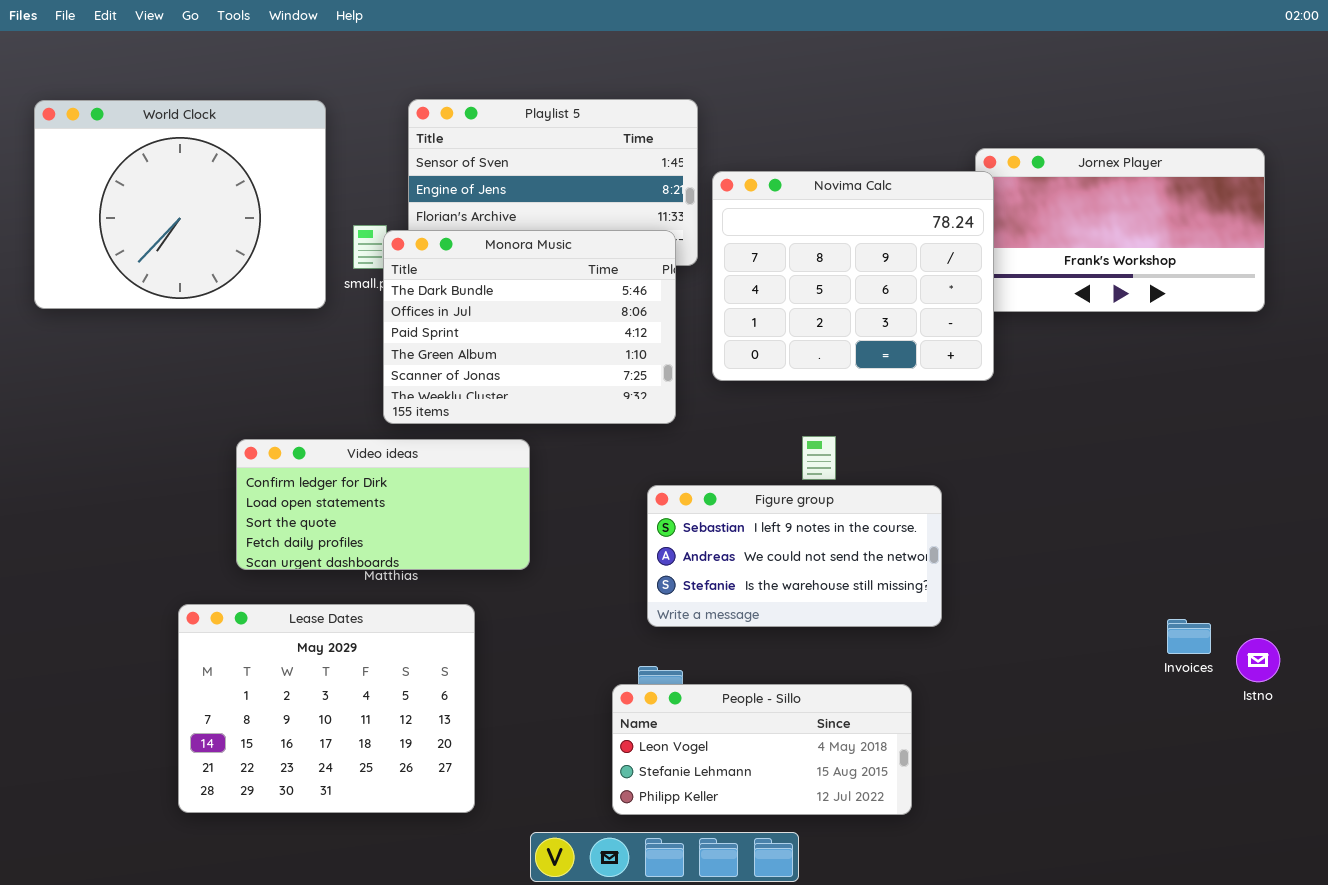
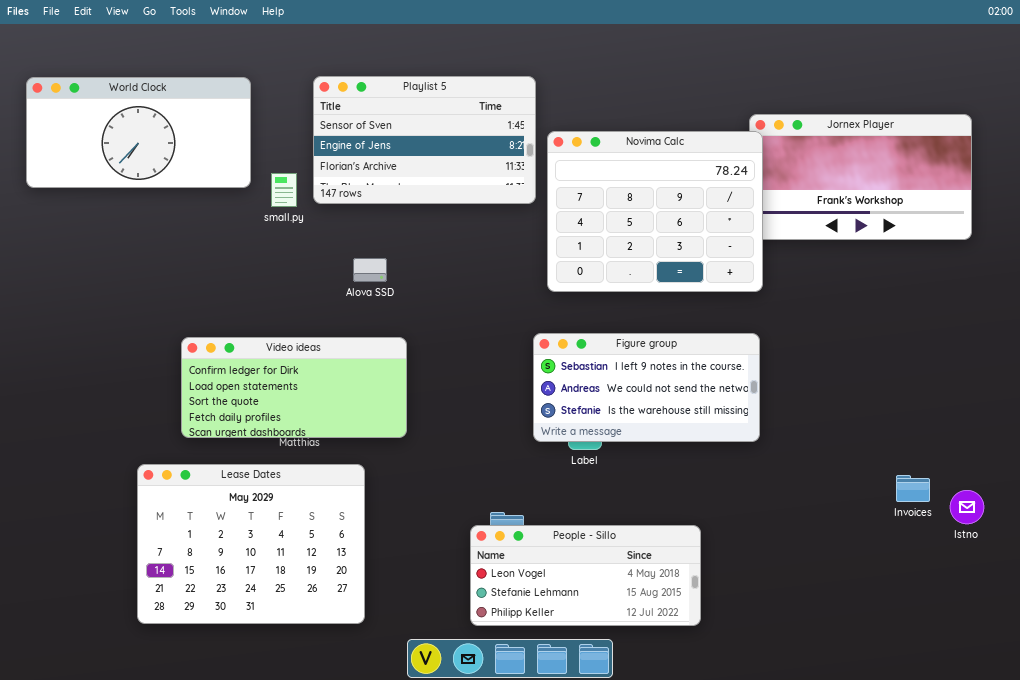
World Clock: [34,100,326,309] -> [26,77,251,188], resized
Monora Music: [383,230,676,424] -> none, closed
Figure group: [647,485,942,627] -> [533,333,760,442], moved

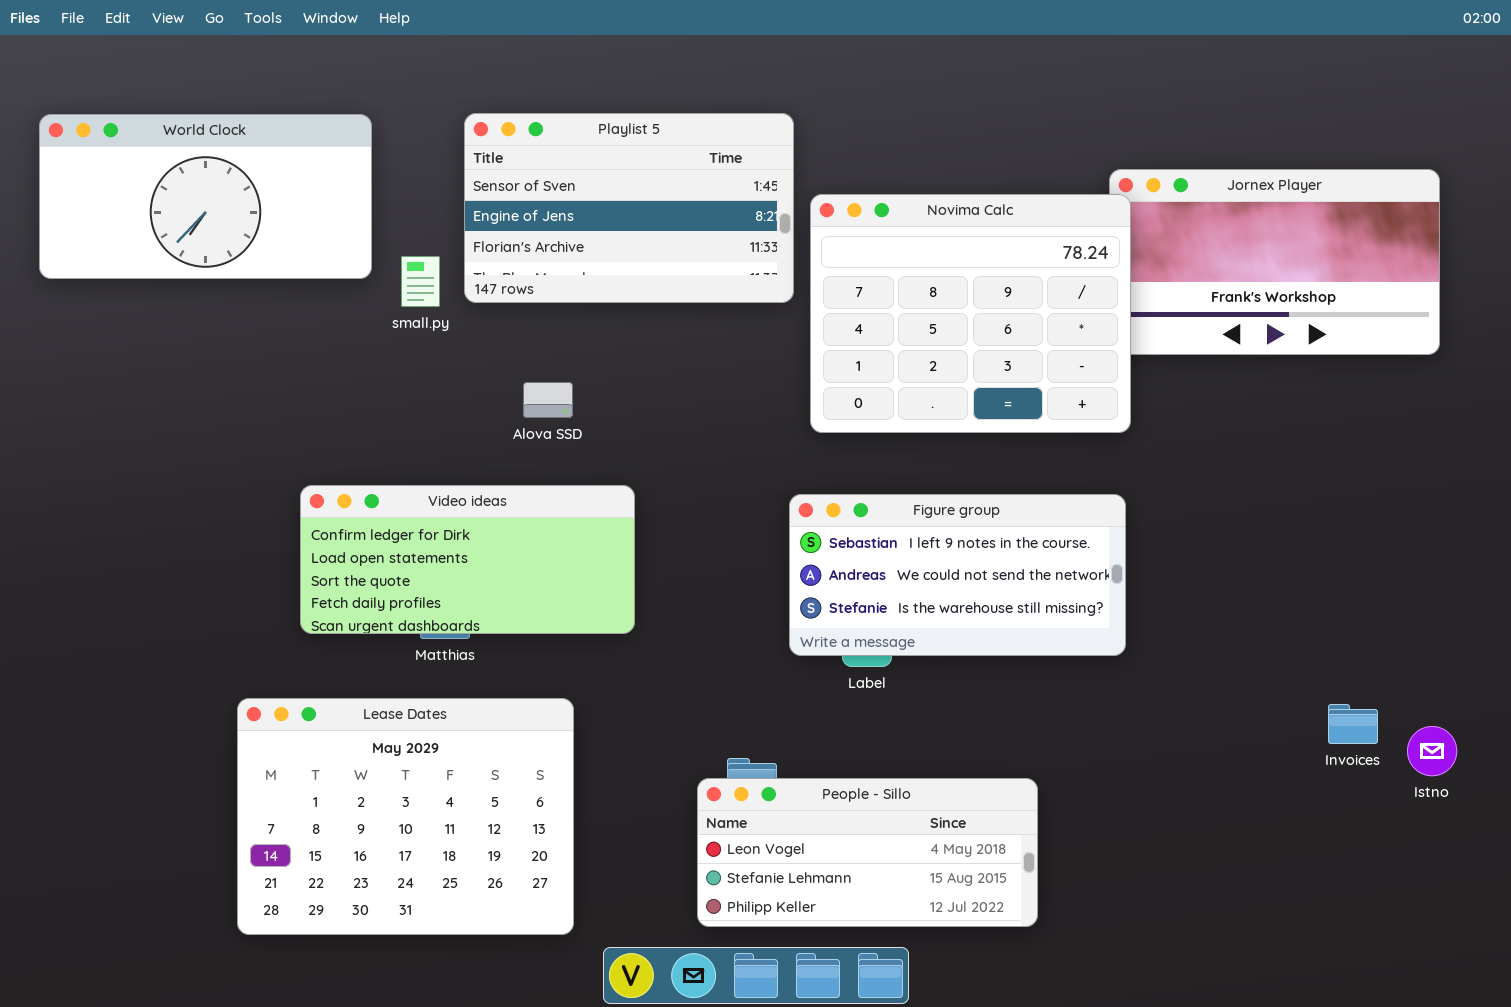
Video ideas: [181,337,407,438] -> [300,485,635,634], moved
Lease Dates: [137,464,365,624] -> [237,698,574,935], moved

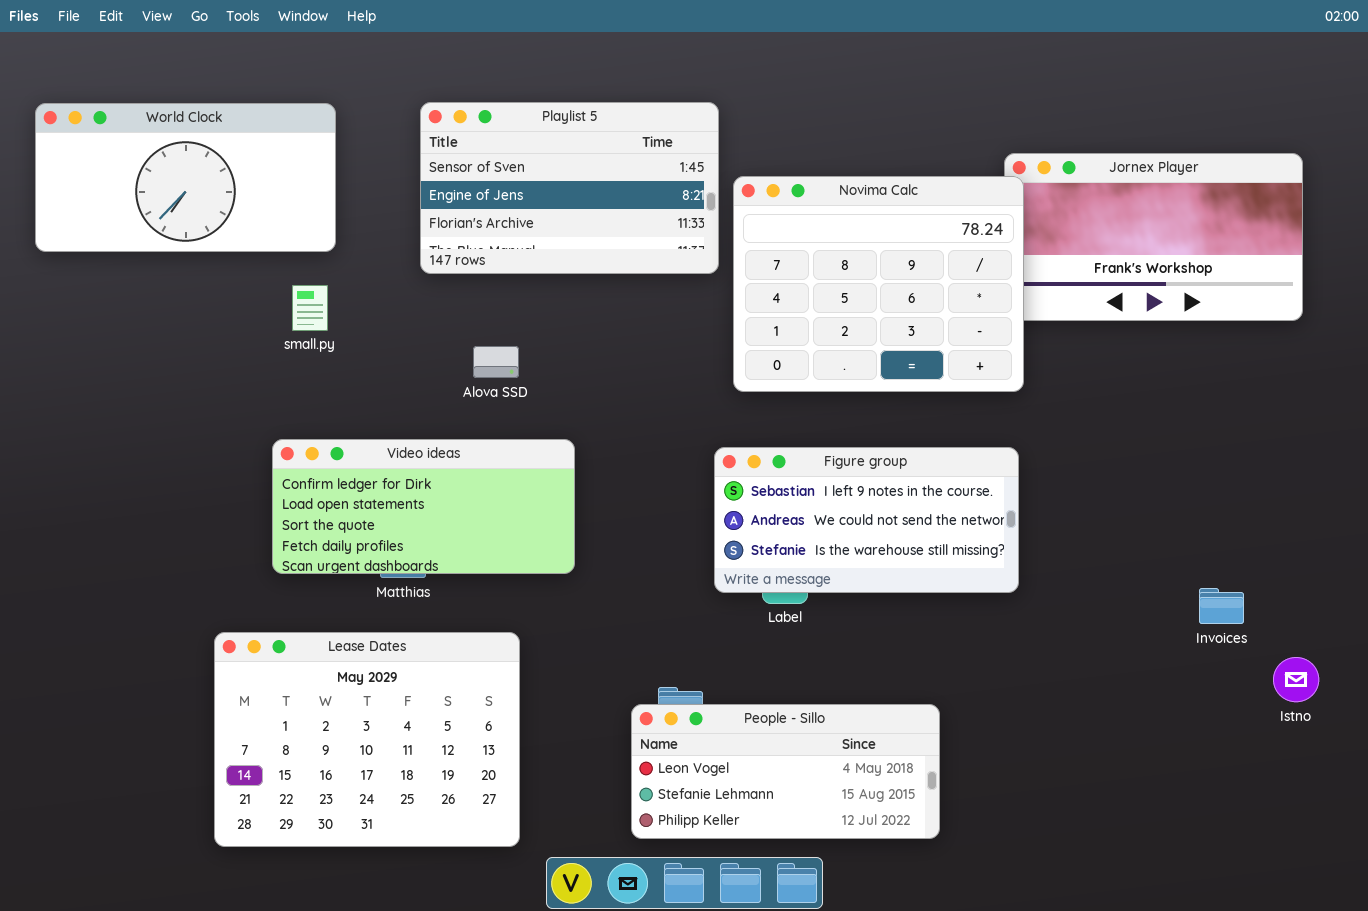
small.py: [401,256,440,307] -> [292,285,328,331], moved
Invoices: [1328,704,1378,744] -> [1199,588,1244,624], moved

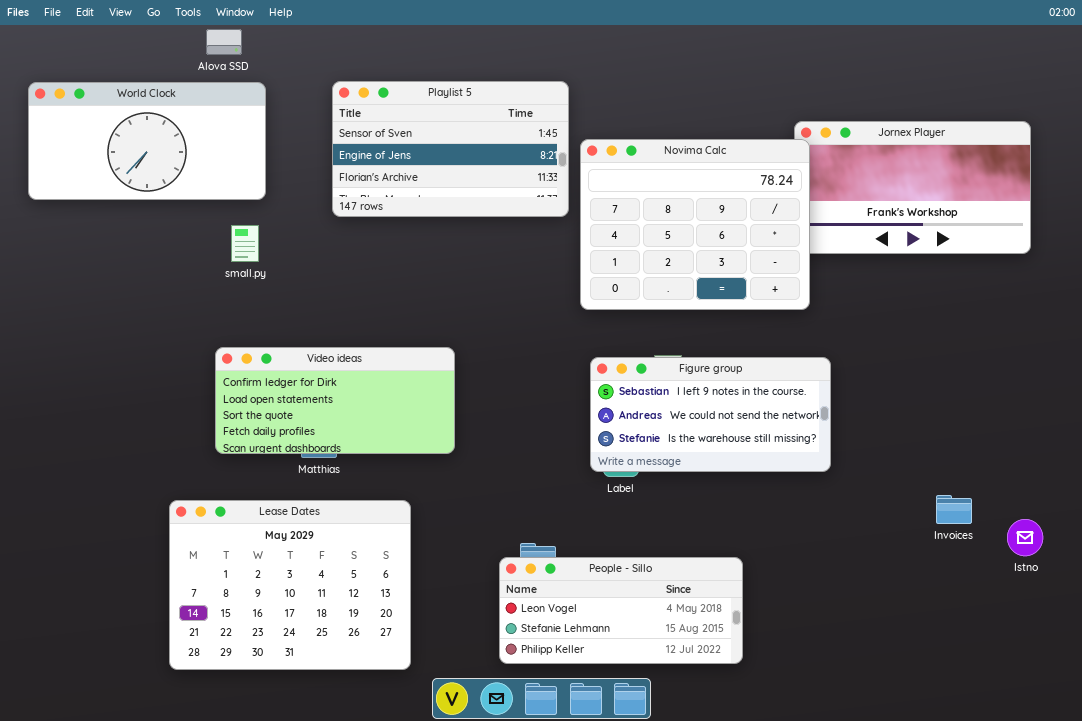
Alova SSD: [473,346,519,378] -> [206,29,242,55], moved
Figure group: [714,447,1019,593] -> [590,357,831,472], moved
Invoices: [1199,588,1244,624] -> [936,495,972,524], moved

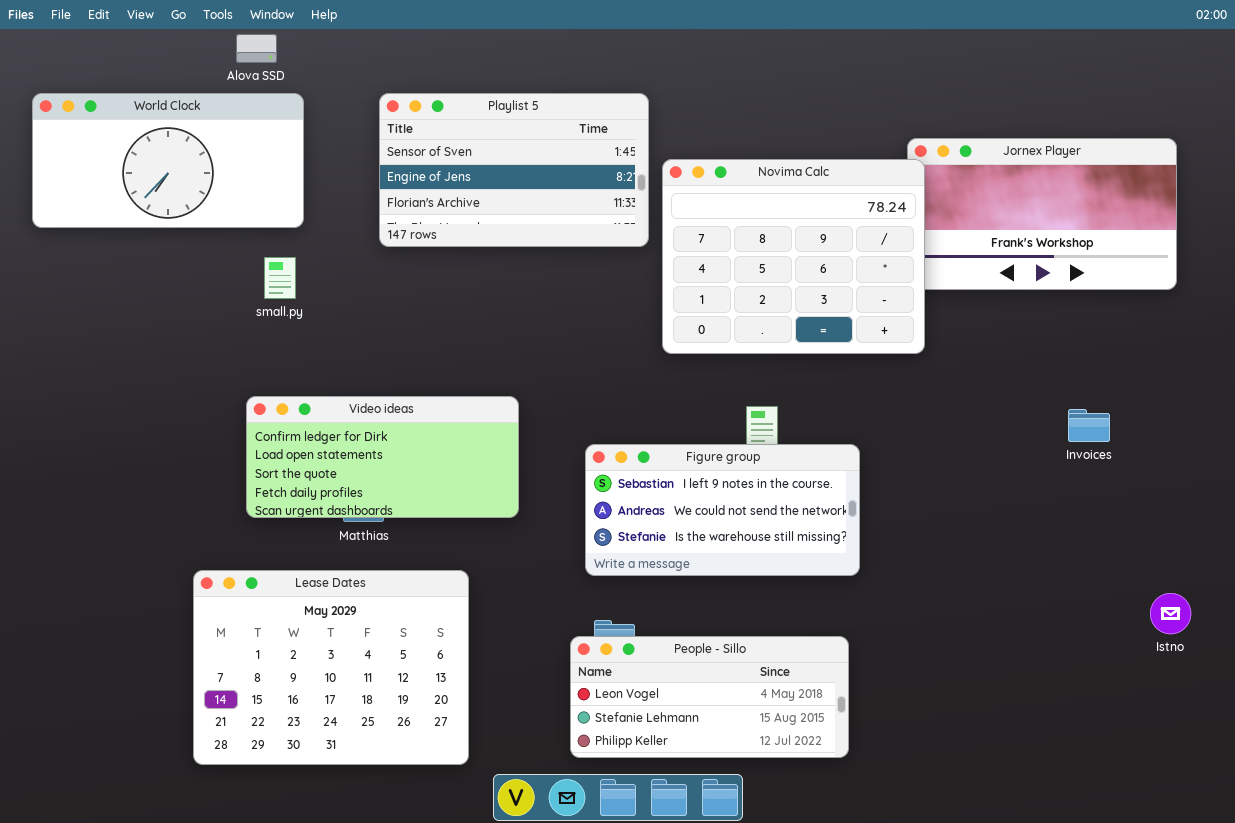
Figure group: [590,357,831,472] -> [585,444,860,576], moved
Invoices: [936,495,972,524] -> [1068,409,1110,442], moved

